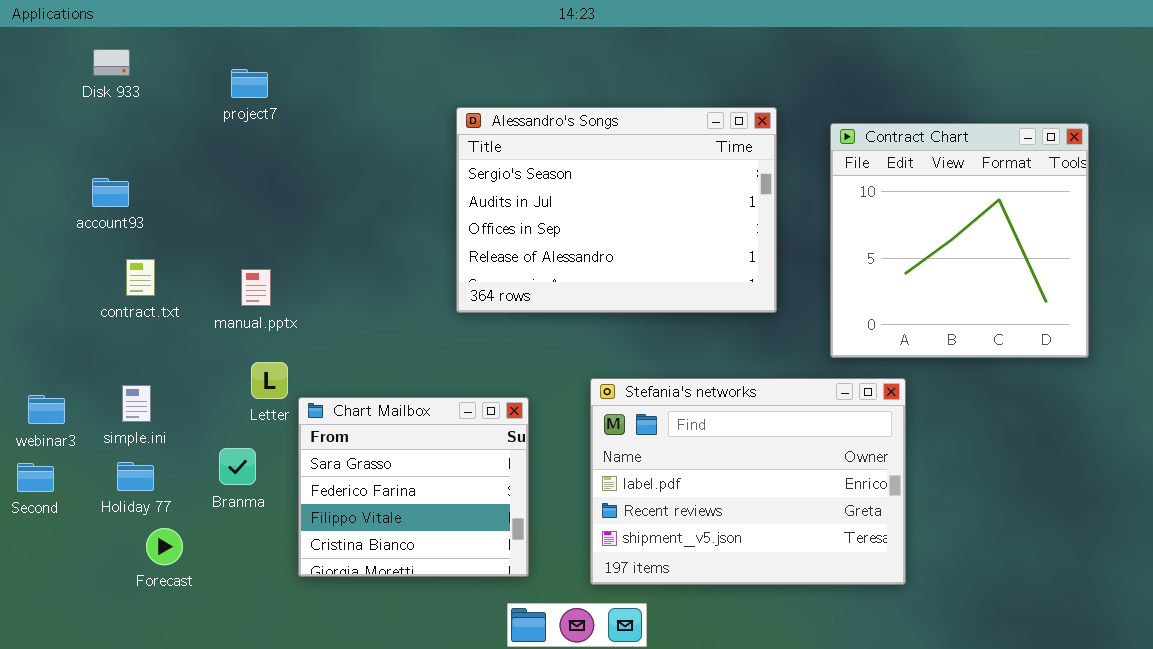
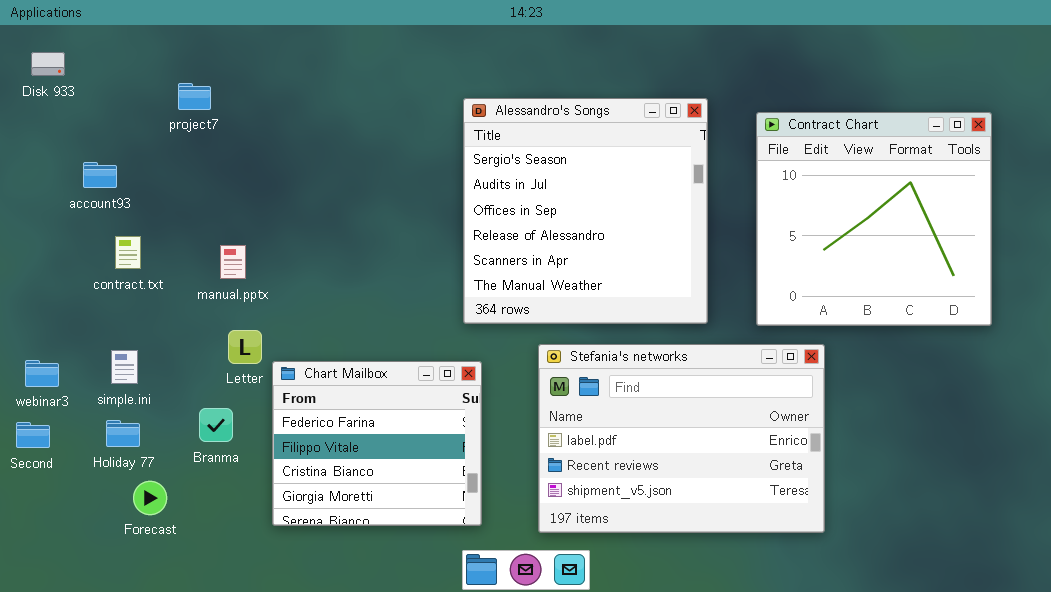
Disk 933: [93,49,130,76] -> [31,52,65,76], moved
project7: [231,69,268,98] -> [178,83,211,110], moved
Alessandro's Songs: [456,107,777,313] -> [463,98,708,324], resized
Chart Mailbox: [298,397,529,577] -> [272,361,482,526], scrolled down 1 row

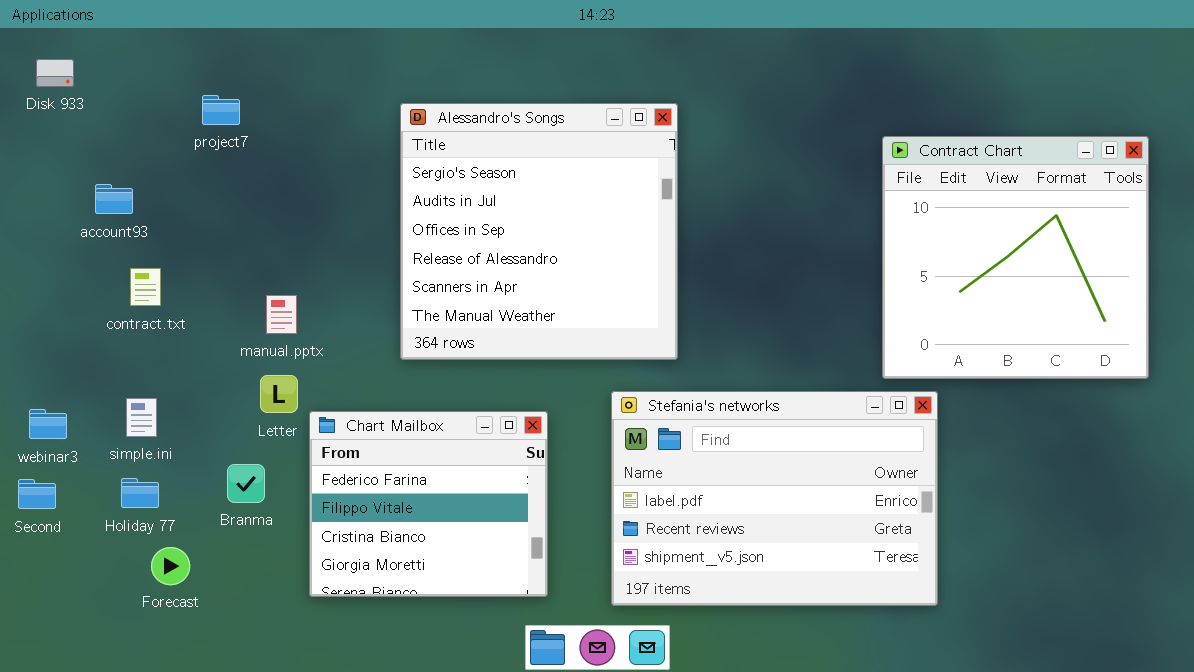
Alessandro's Songs: [463,98,708,324] -> [400,103,678,360], moved
Contract Chart: [756,112,992,326] -> [882,136,1149,379], moved
manual.pptx: [220,245,246,279] -> [266,295,297,334], moved

